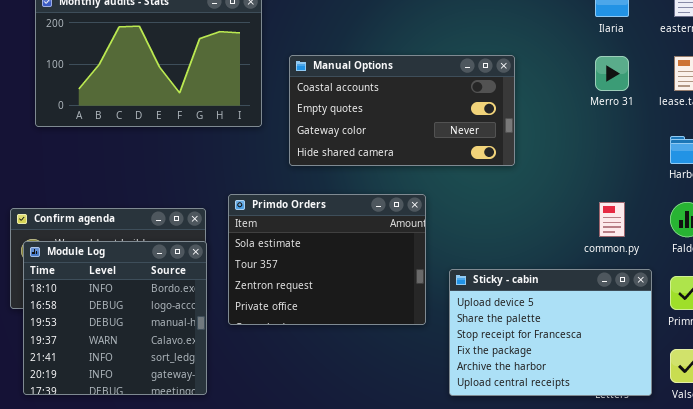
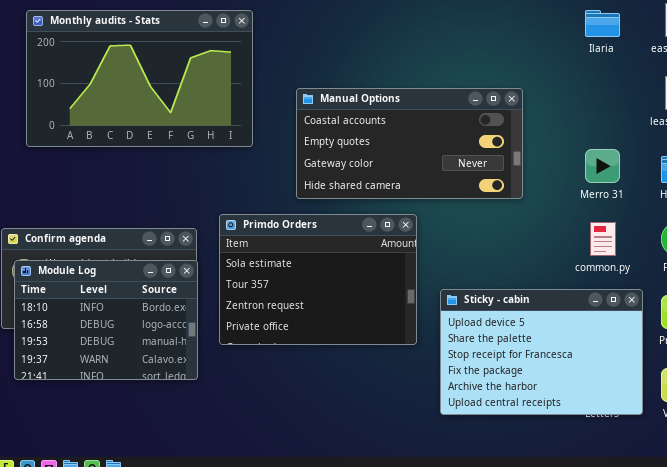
Manual Options: [289,55,515,166] -> [296,88,523,199], moved
Merro 31: [595,56,629,91] -> [585,149,620,183], moved
Module Log: [23,241,207,395] -> [14,260,198,380], resized

